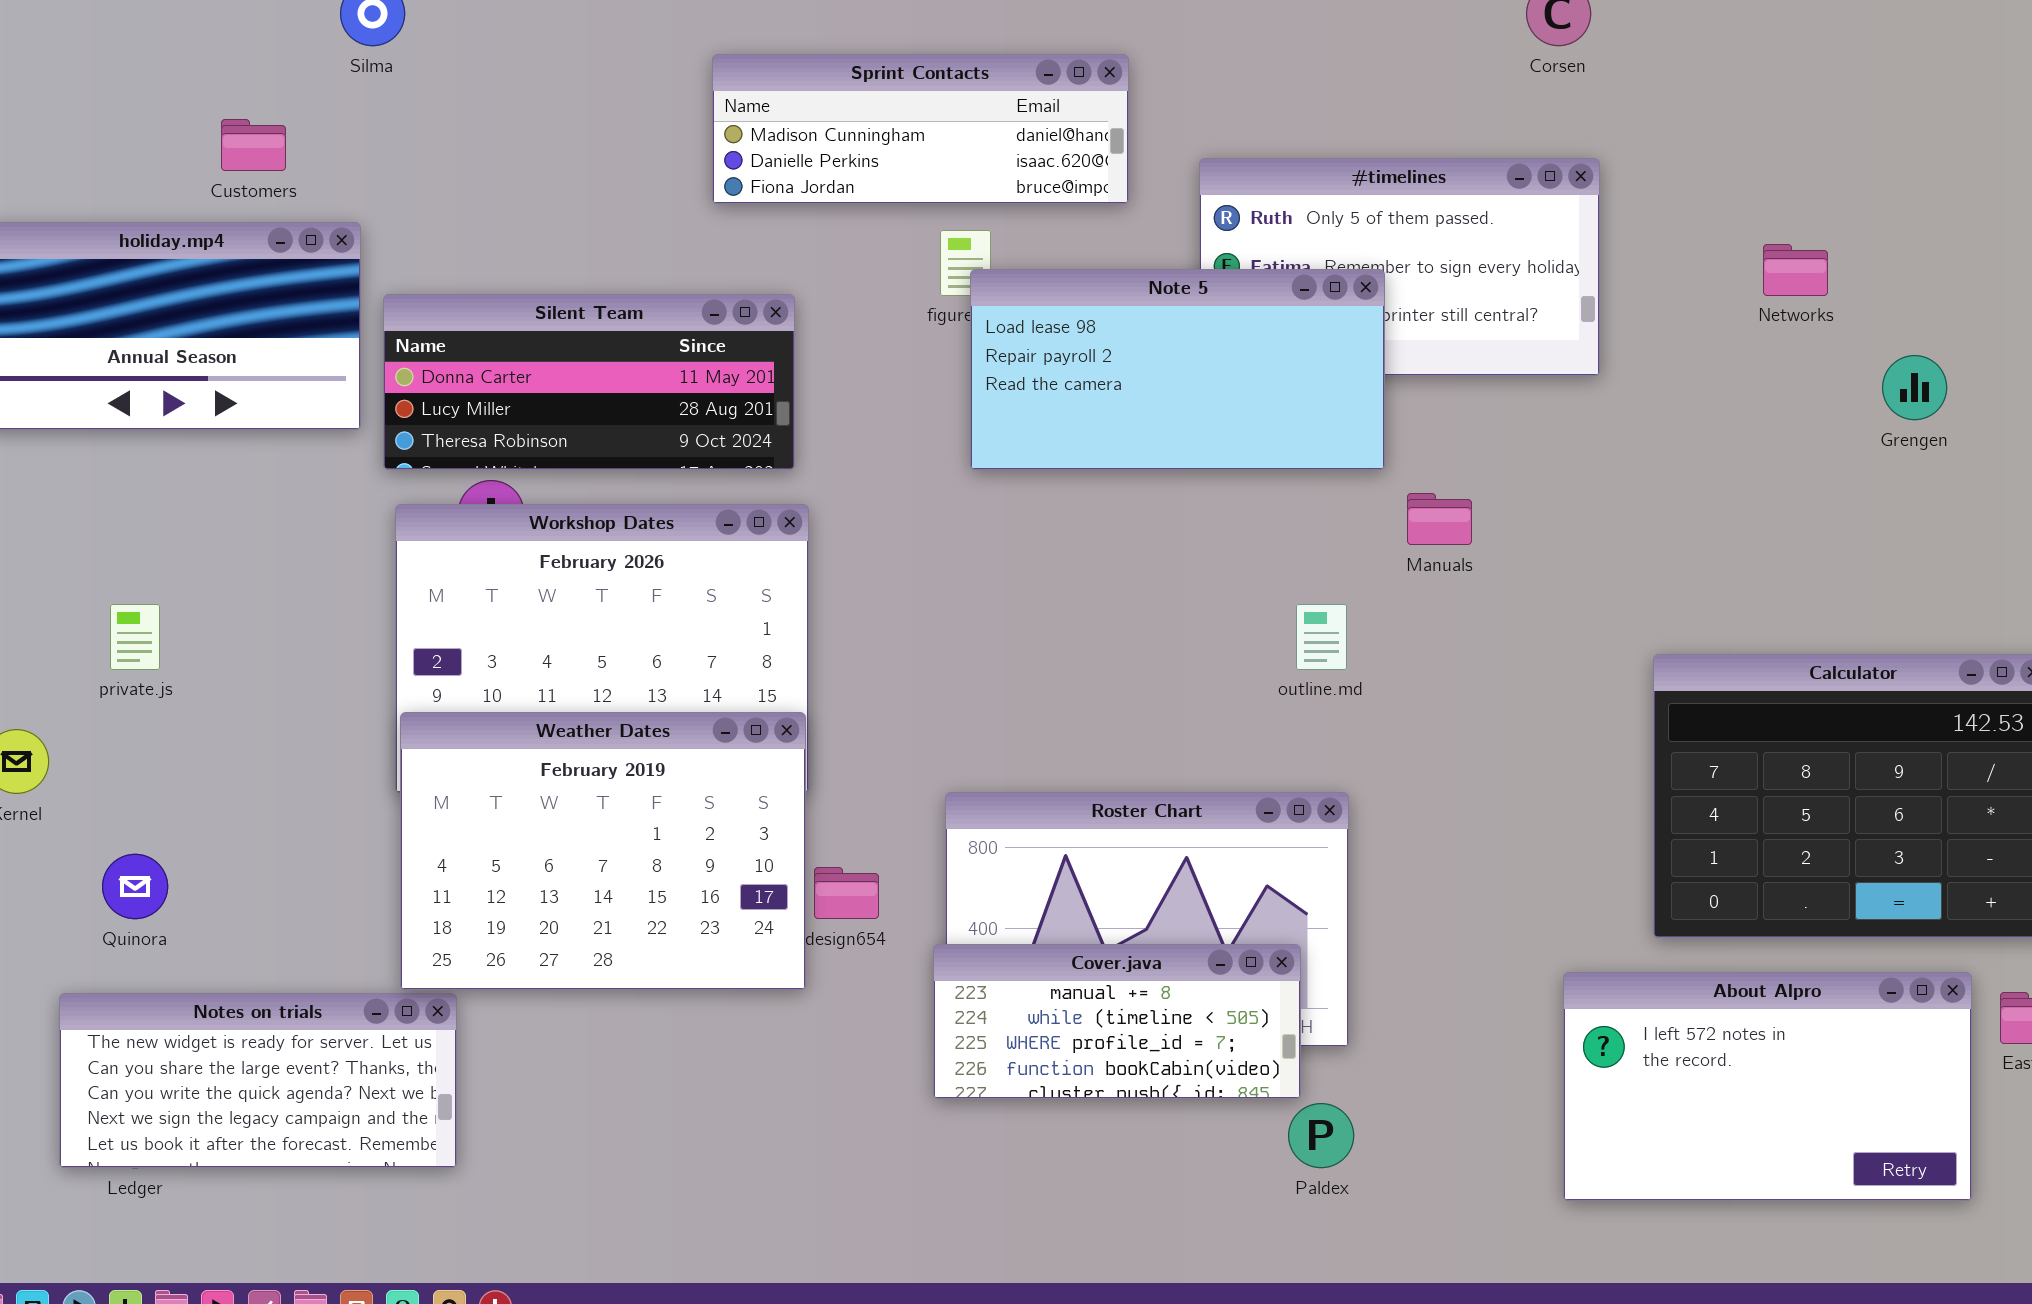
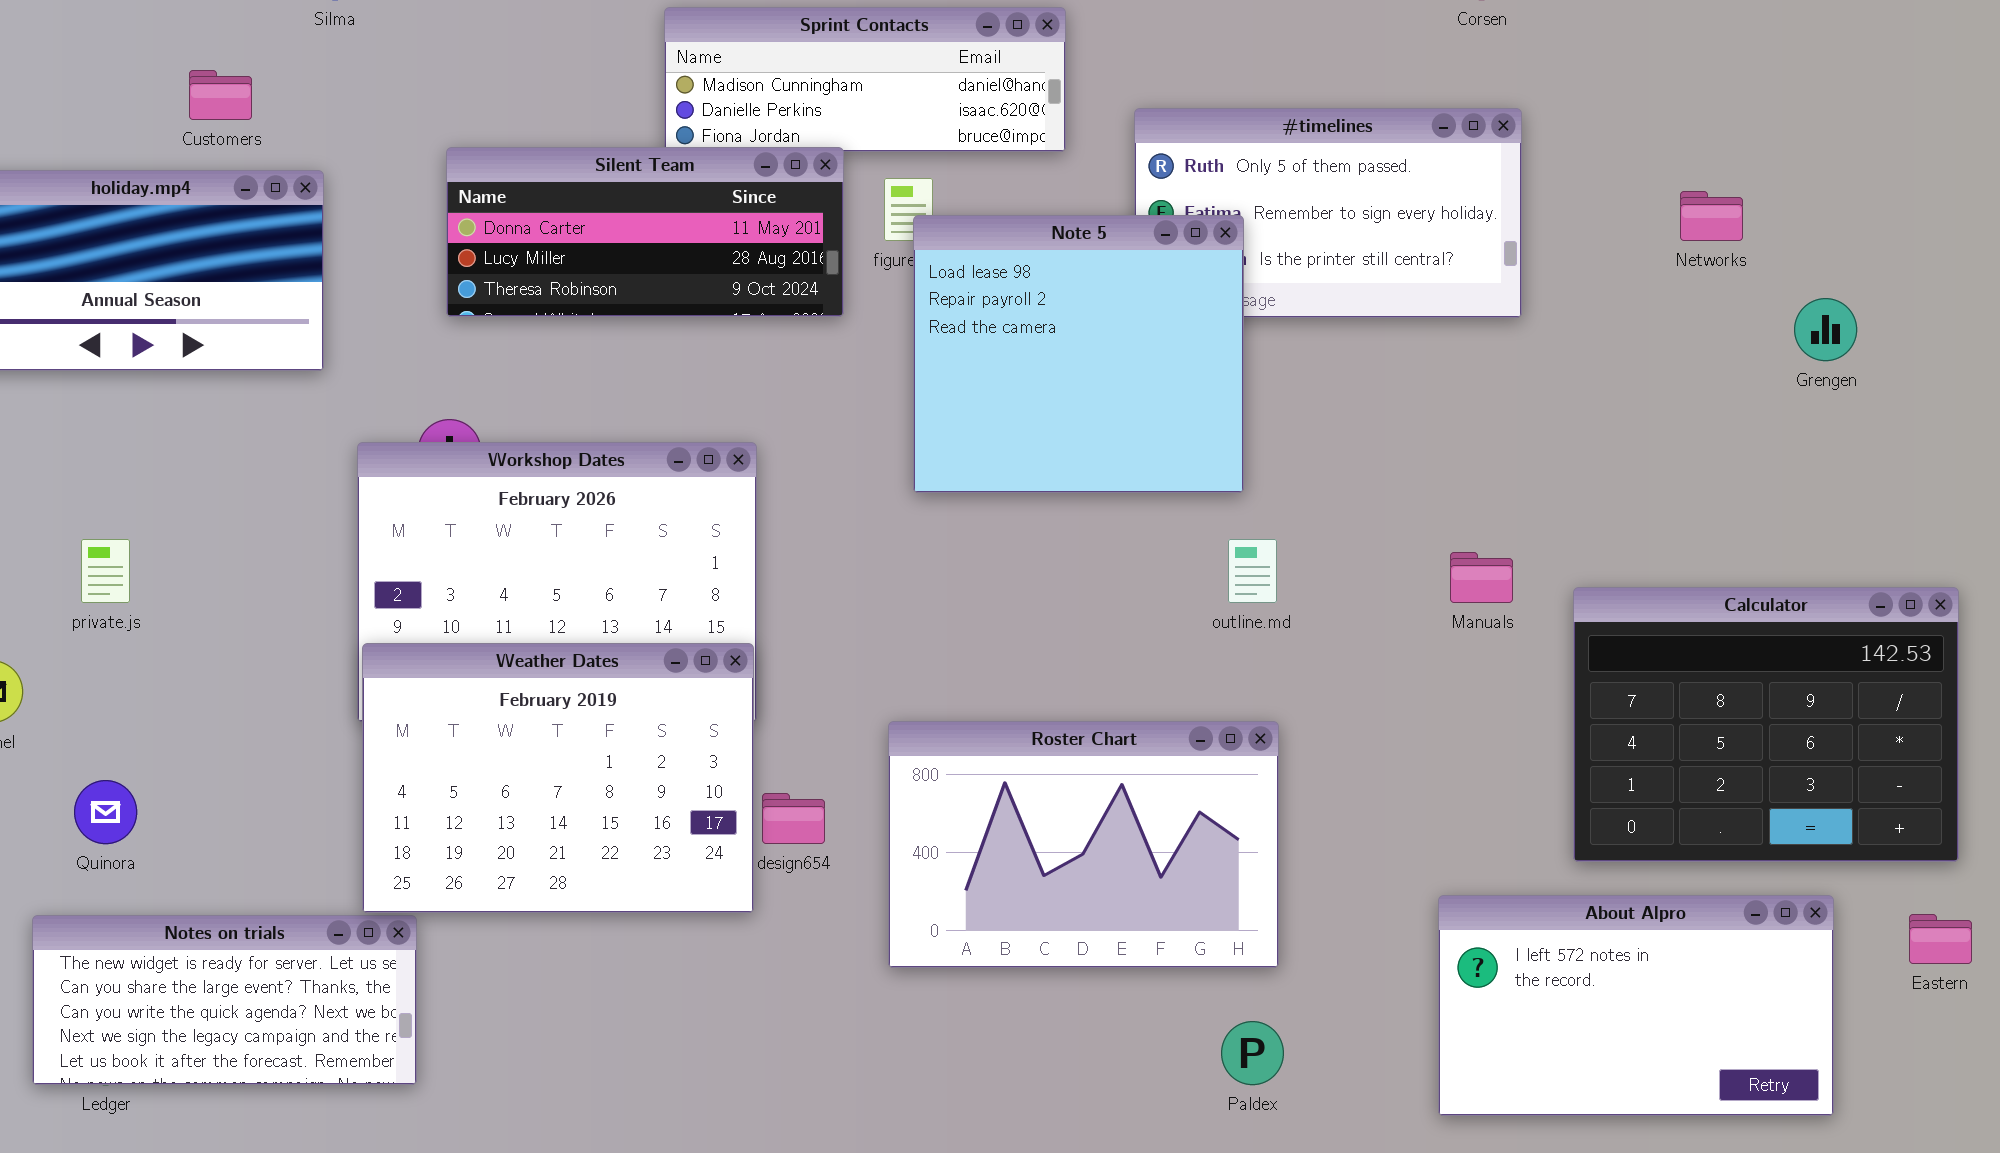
Note 5: [970,269,1385,470] -> [913,215,1244,493], resized
Silent Team: [383,294,795,470] -> [446,147,844,317], moved
Manuals: [1407,493,1472,545] -> [1450,552,1513,603], moved
Cover.java: [933,944,1301,1099] -> none, closed
About Alpro: [1563,972,1972,1201] -> [1438,895,1834,1116], moved

